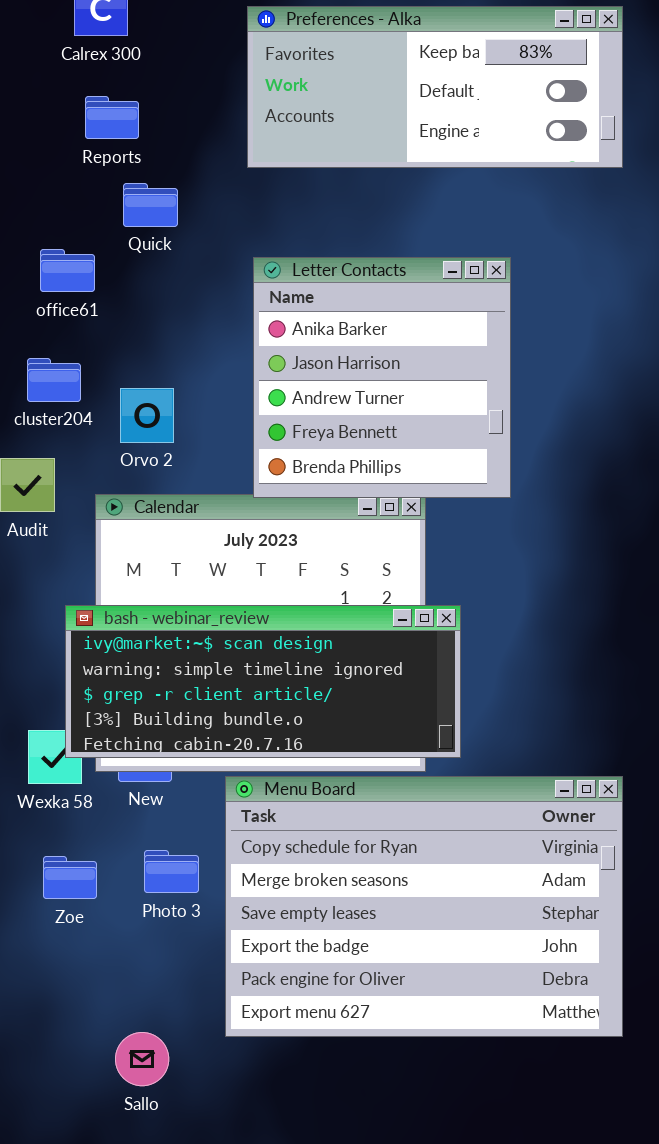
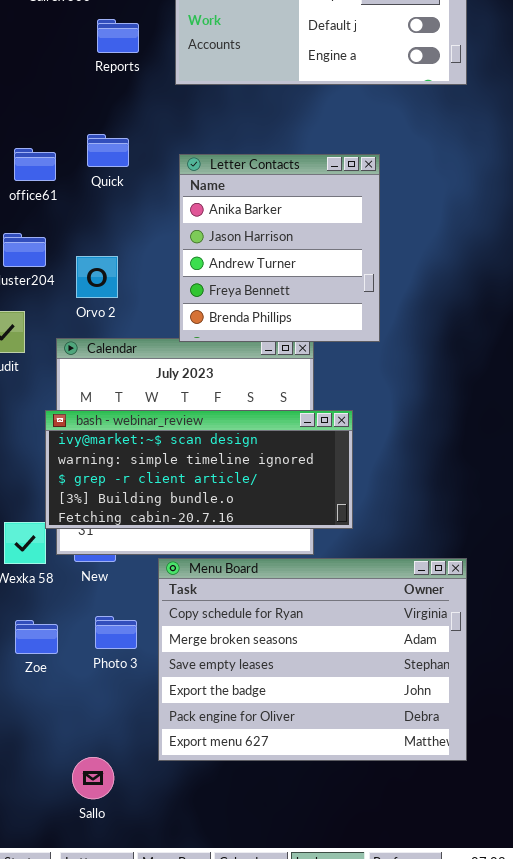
Reports: [85,96,139,139] -> [97,19,139,53], moved
Quick: [123,183,178,227] -> [87,134,129,167], moved
bash - webinar_review: [65,605,461,758] -> [45,410,353,529], moved

